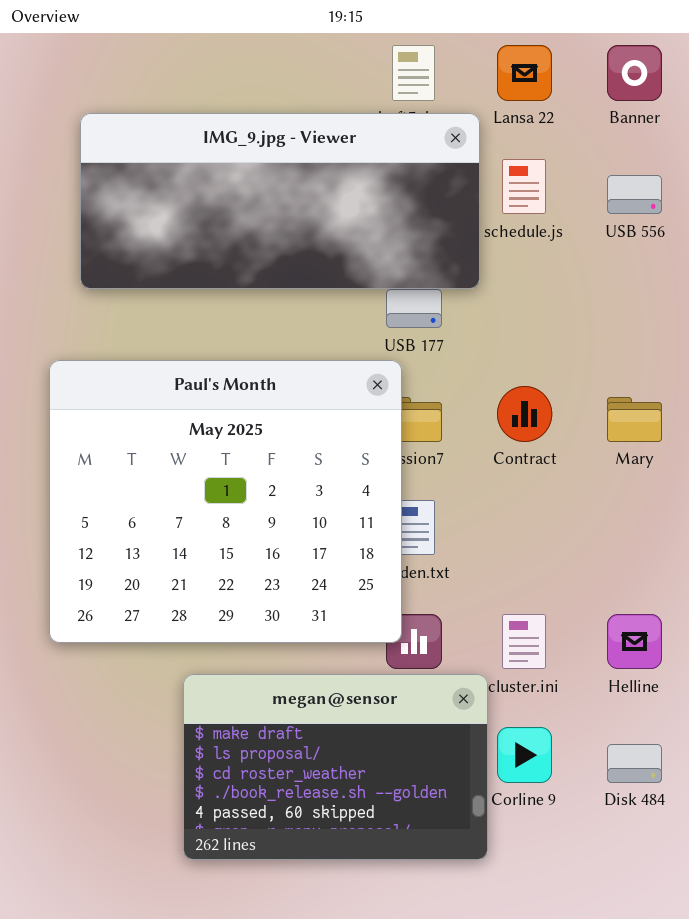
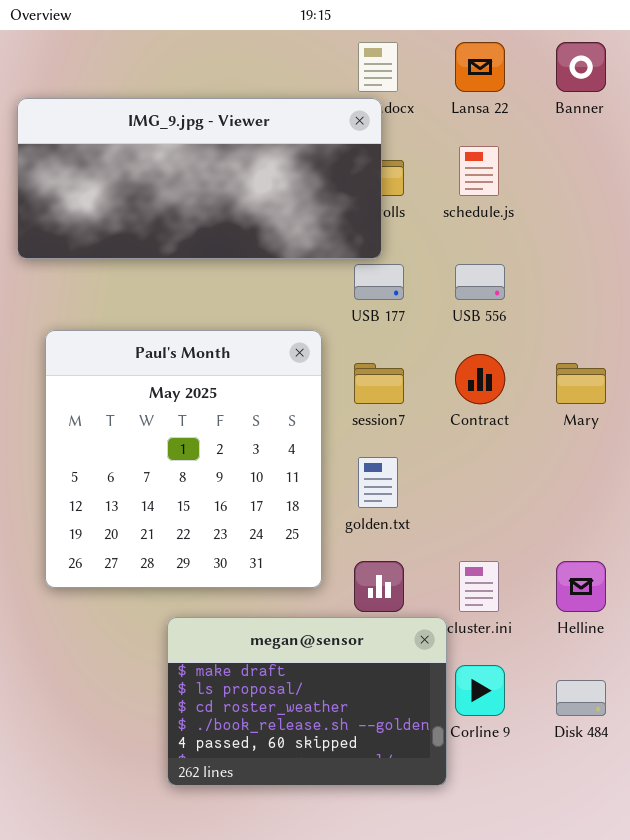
IMG_9.jpg - Viewer: [80,113,480,289] -> [17,98,382,259], moved
USB 556: [607,175,662,214] -> [455,264,505,300], moved
Paul's Month: [49,360,402,643] -> [45,330,322,588], resized

